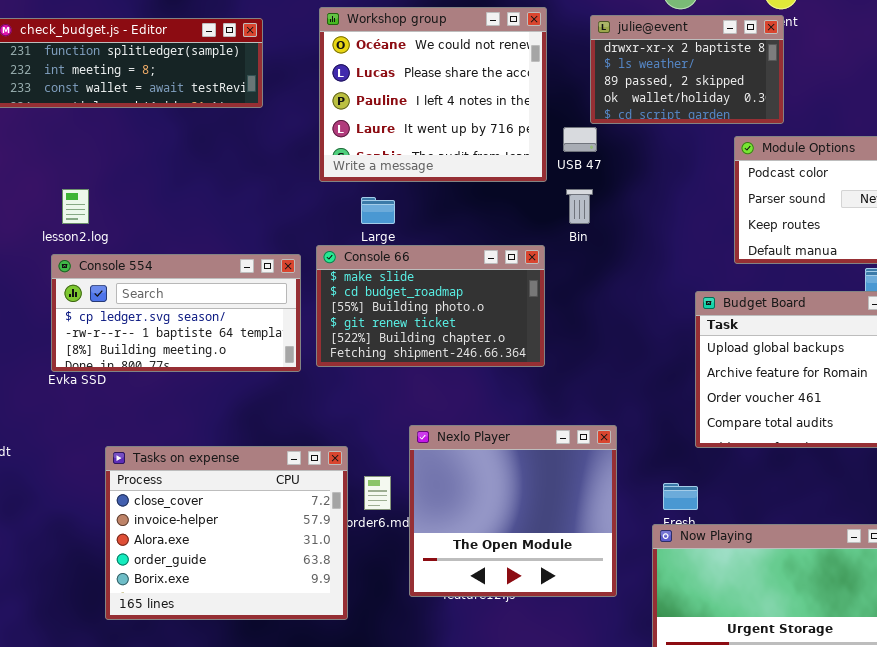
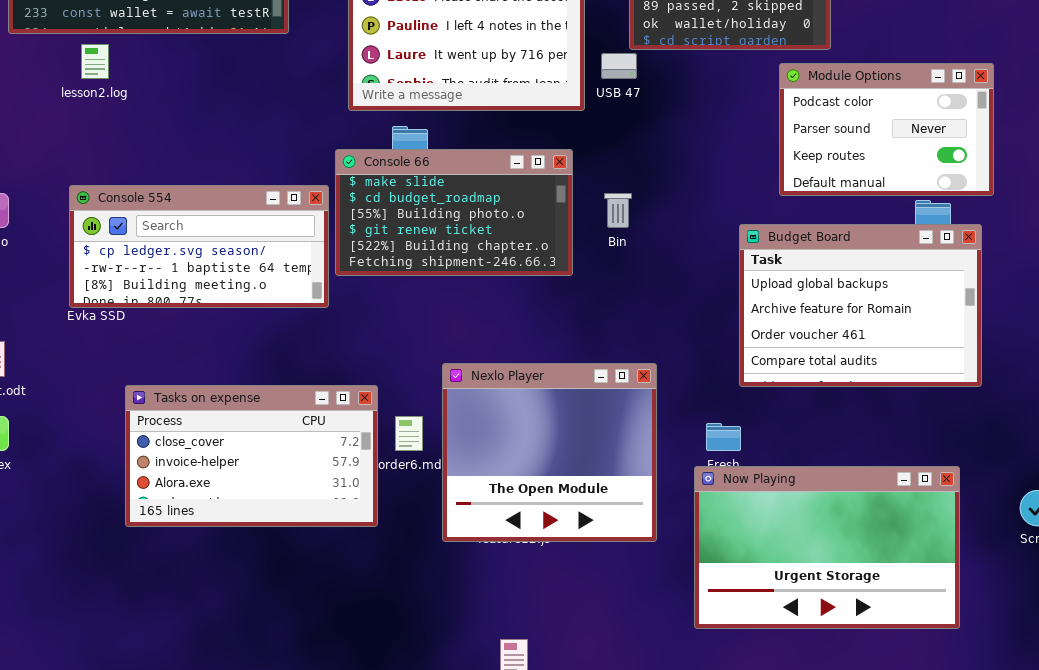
lesson2.log: [62,189,89,224] -> [81,44,109,79], moved
Bin: [566,189,593,224] -> [604,193,632,228], moved
Console 66: [316,245,545,367] -> [335,149,573,276], moved
Tasks on expense: [105,446,348,620] -> [125,385,378,527], resized

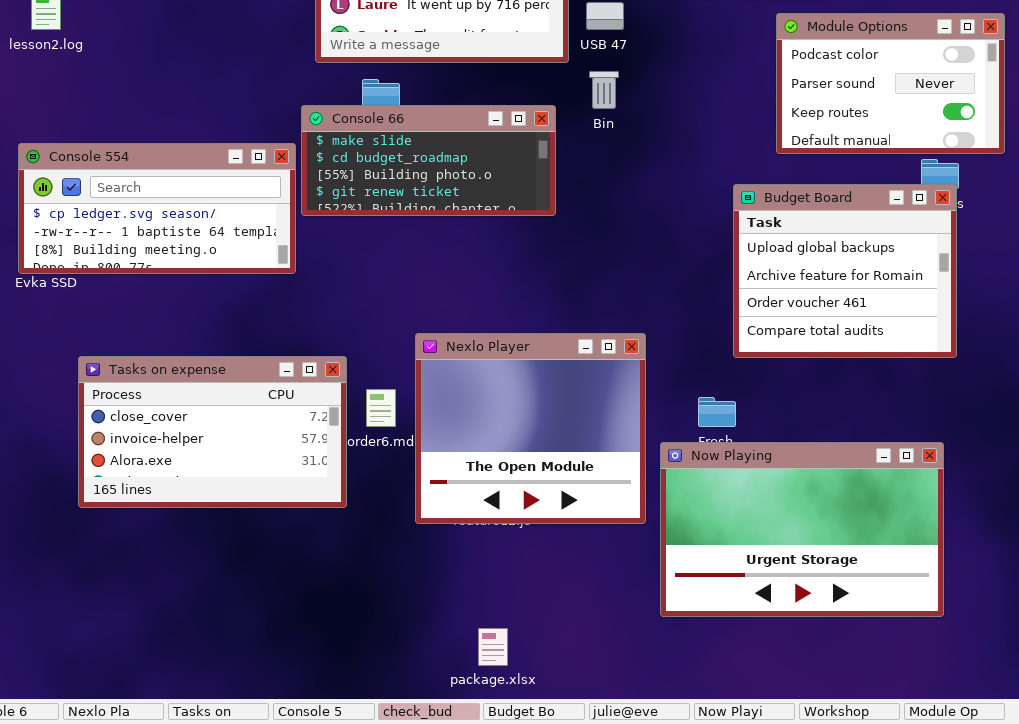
Console 66: [335,149,573,276] -> [301,105,556,216], resized
Bin: [604,193,632,228] -> [589,71,619,109], moved
Budget Board: [739,224,982,387] -> [733,184,957,358], resized
Now Playing: [694,466,960,629] -> [660,442,944,617], moved

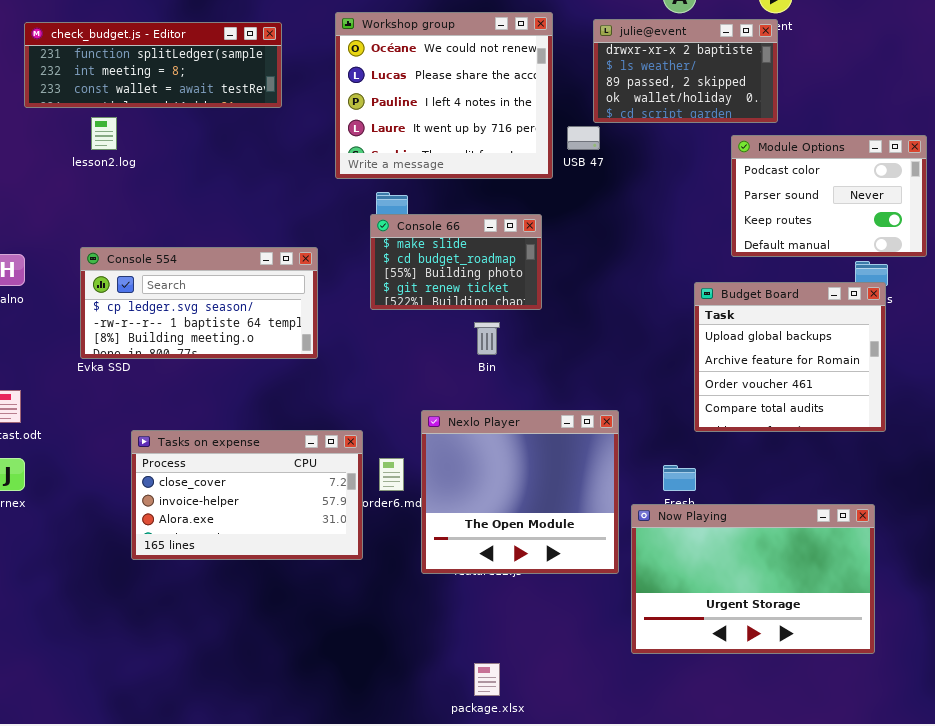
Bin: [589,71,619,109] -> [474,322,500,355], moved
Console 66: [301,105,556,216] -> [370,214,542,310], resized

